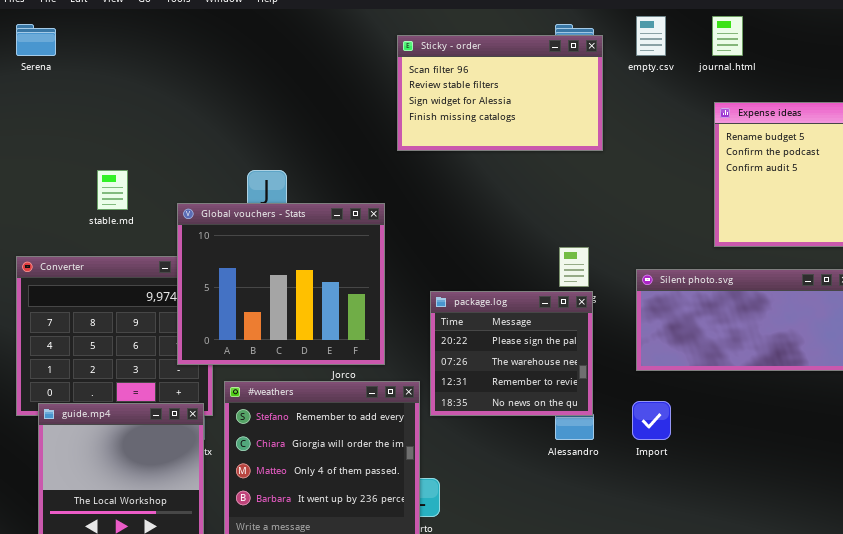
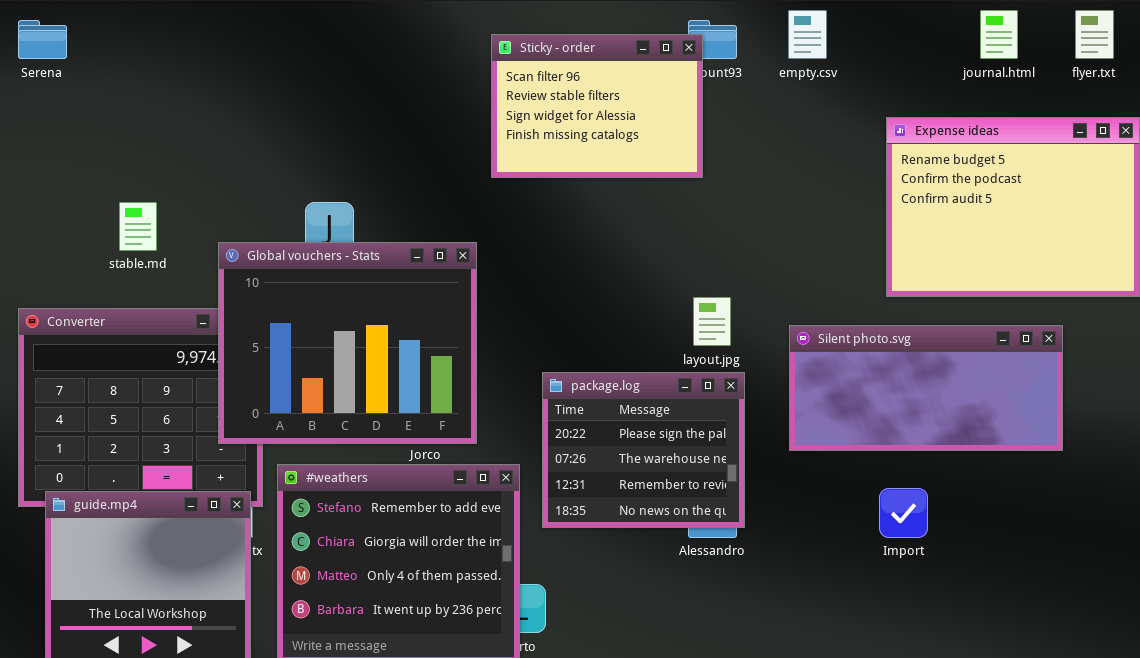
journal.html: [712,16,743,56] -> [980,10,1018,59], moved
Sticky - order: [397,35,603,151] -> [491,34,703,178], resized
package.log: [430,291,593,416] -> [542,372,745,528], moved
Import: [632,401,671,440] -> [879,488,928,538], moved

